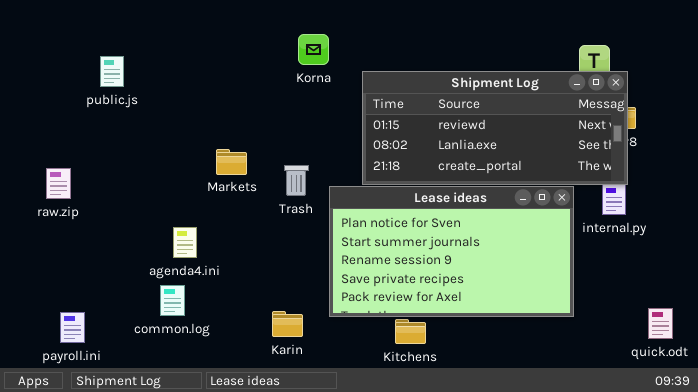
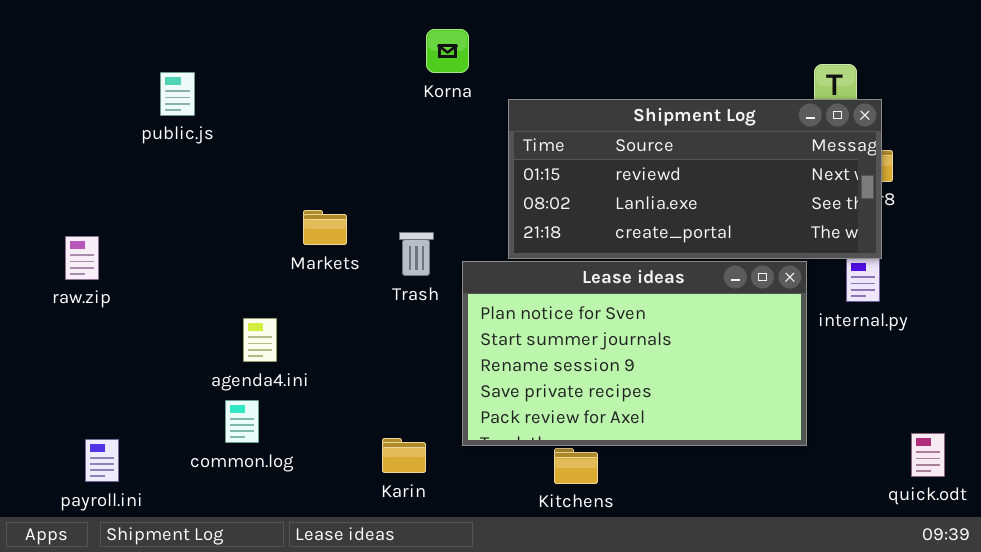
Korna: [298,34,329,65] -> [426,29,469,73], moved
public.js: [100,56,124,87] -> [160,72,195,116], moved

